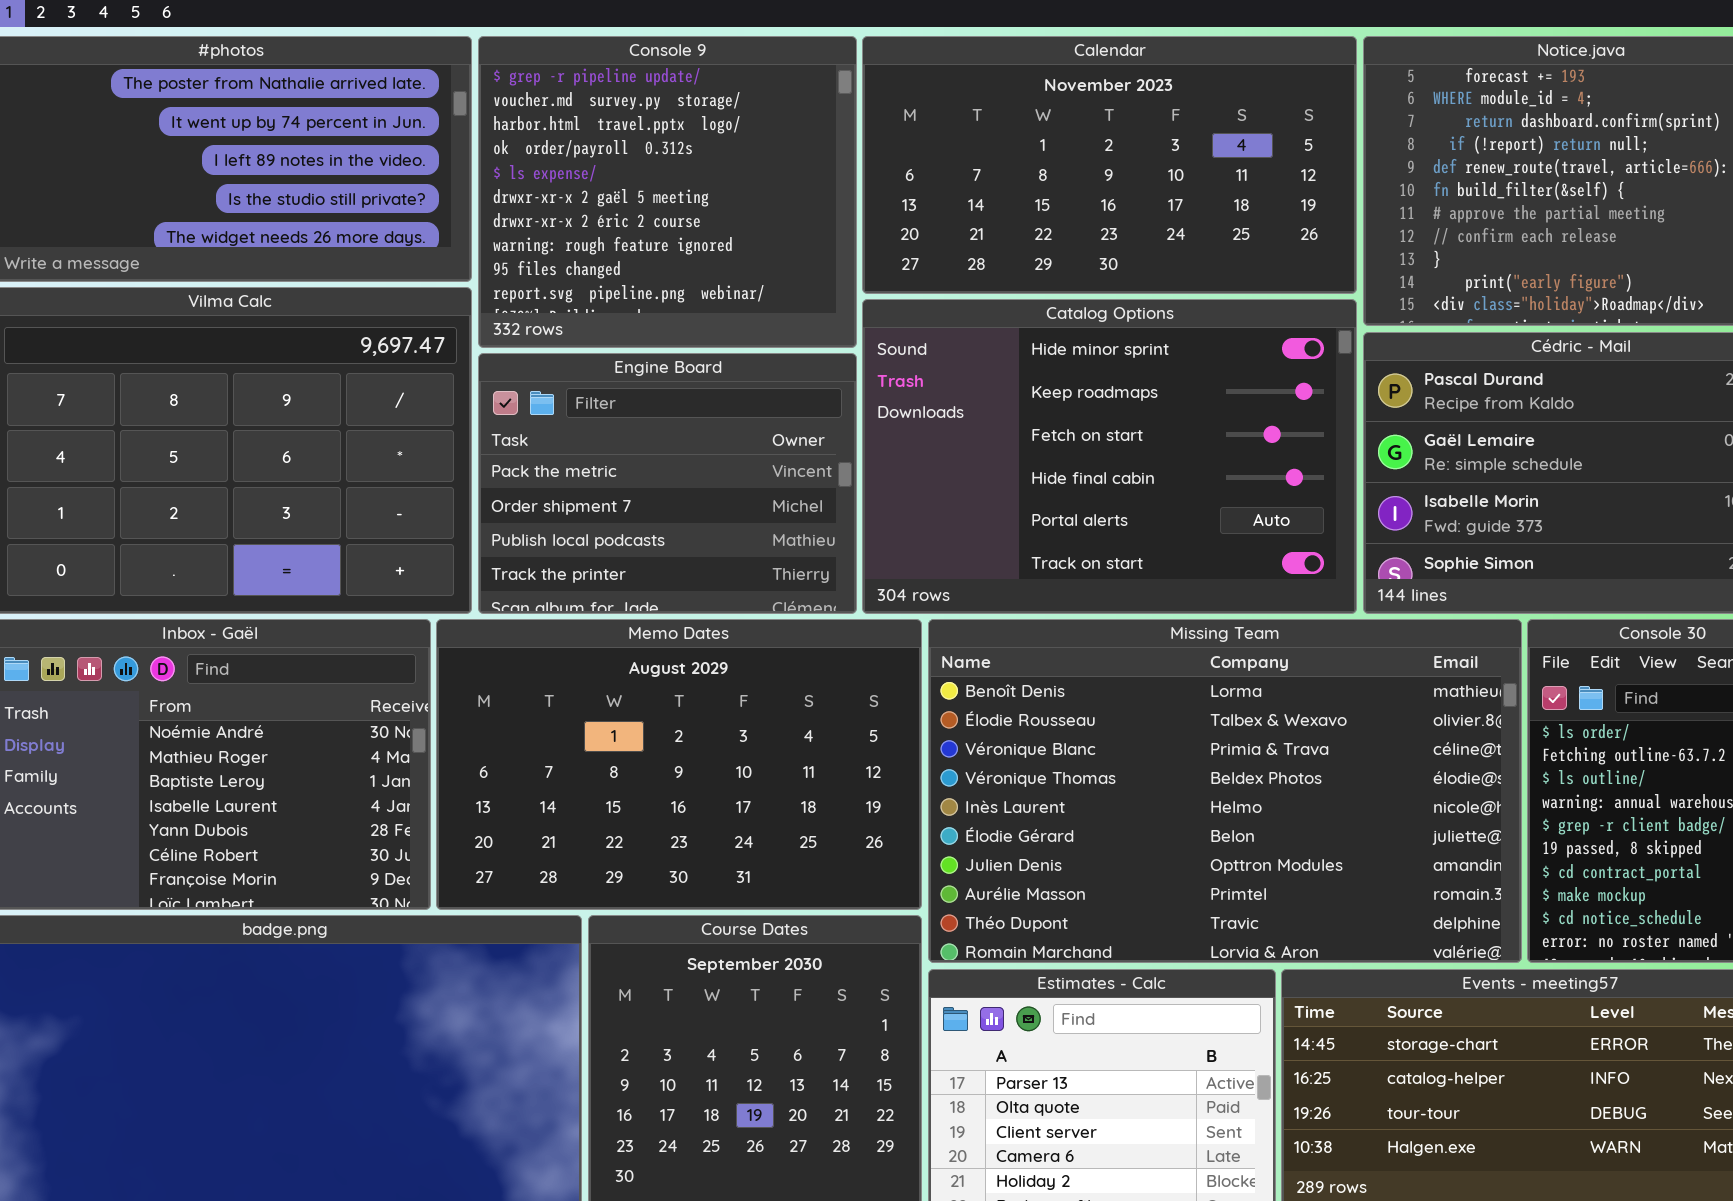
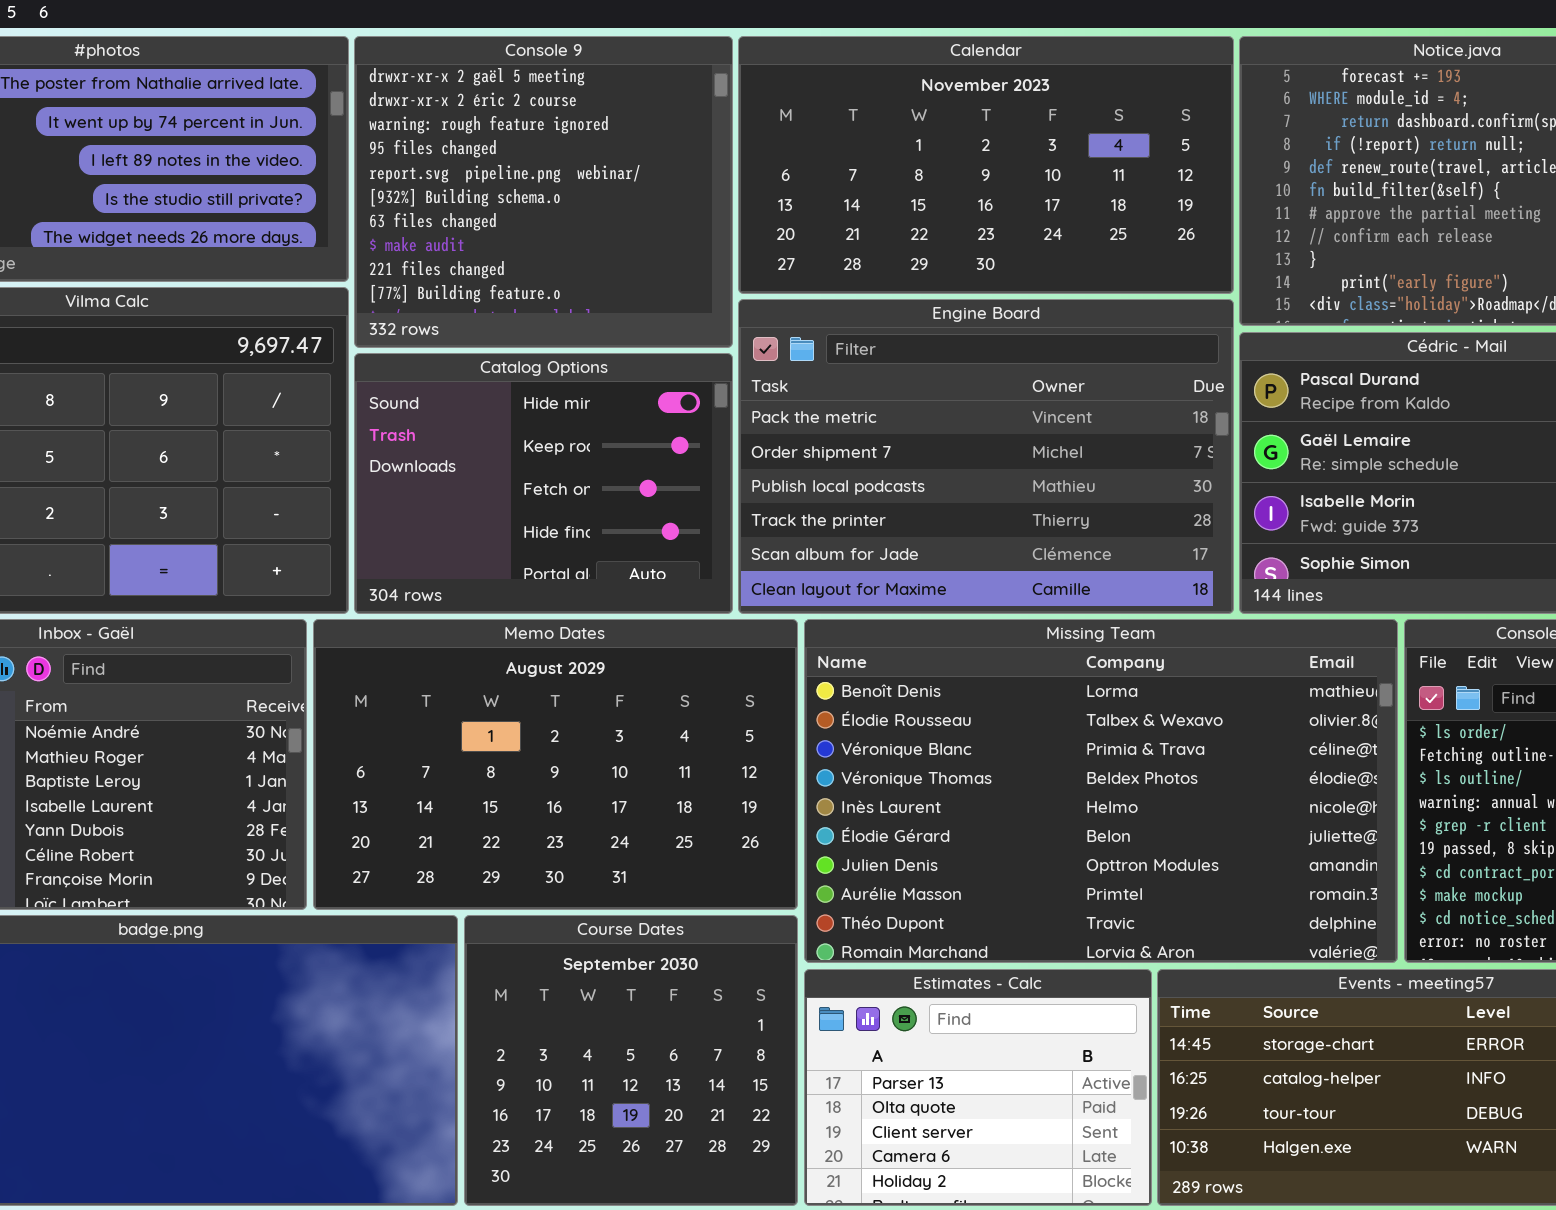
Console 9: [478,36,857,348] -> [354,36,733,348], scrolled down 5 rows
Catalog Options: [862,299,1357,614] -> [354,353,733,614], moved, resized
Engine Board: [478,353,857,614] -> [738,299,1234,614], moved, resized

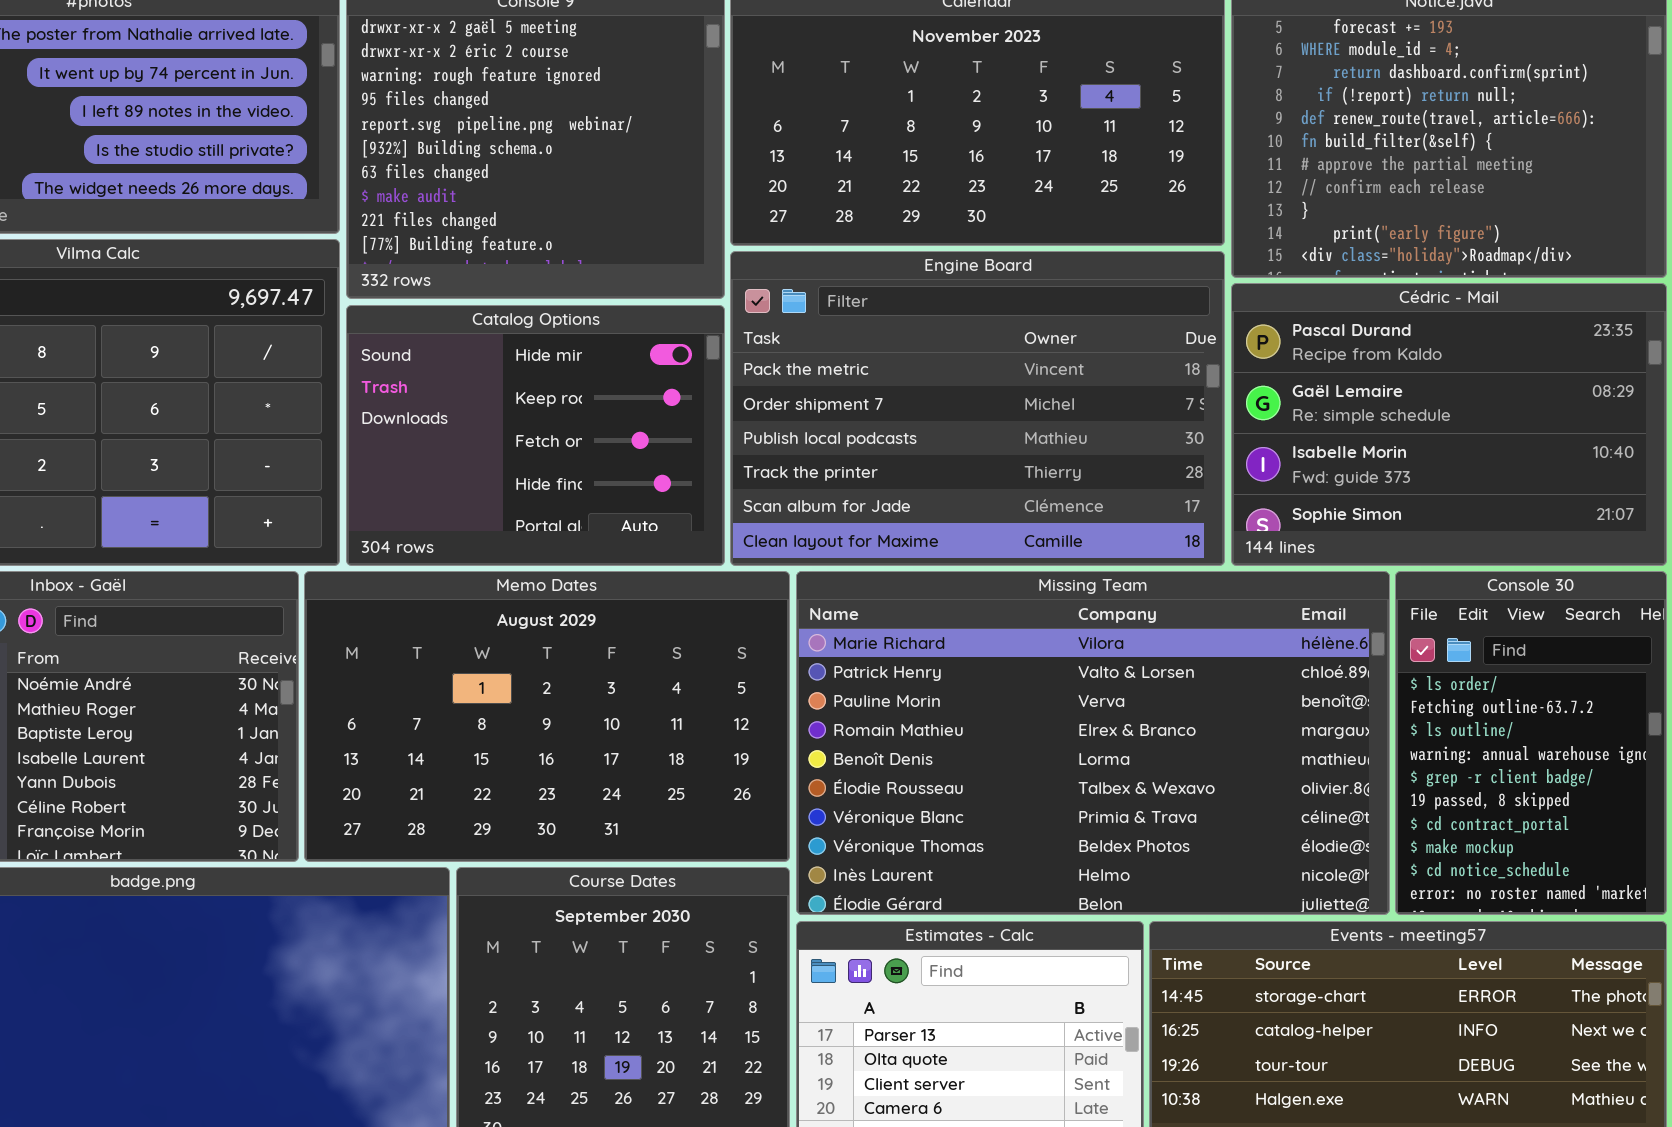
Missing Team: [804,619,1398,963] -> [796,571,1390,915], scrolled up 4 rows

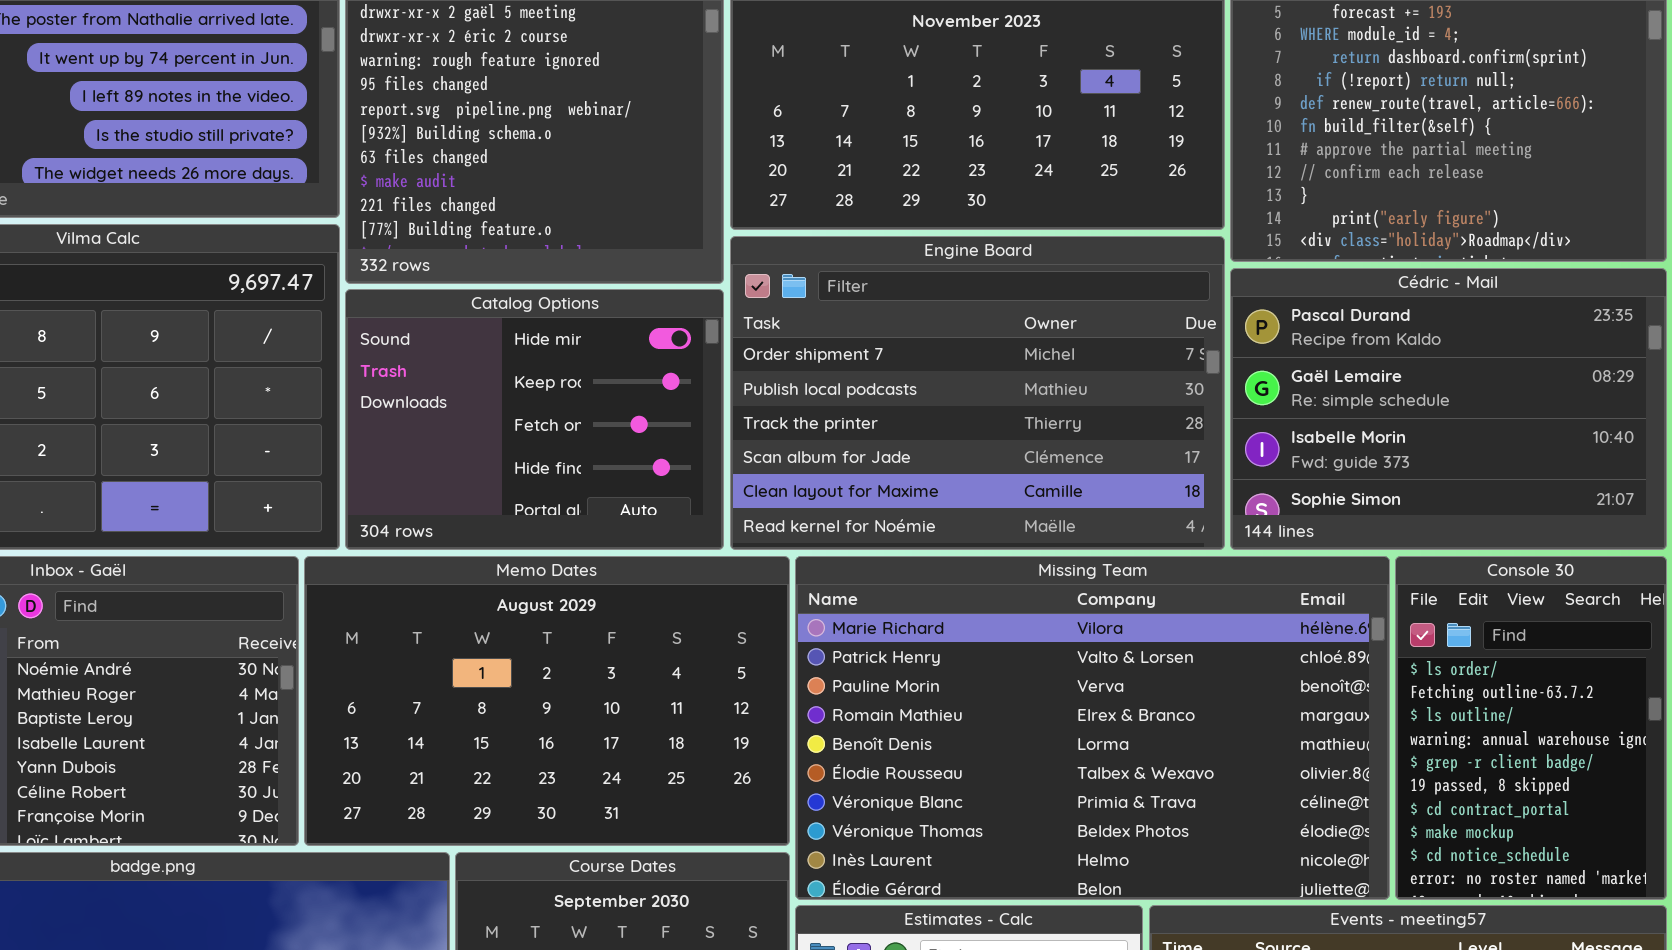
Engine Board: [730,251,1225,566] -> [730,236,1225,550], scrolled down 1 row

